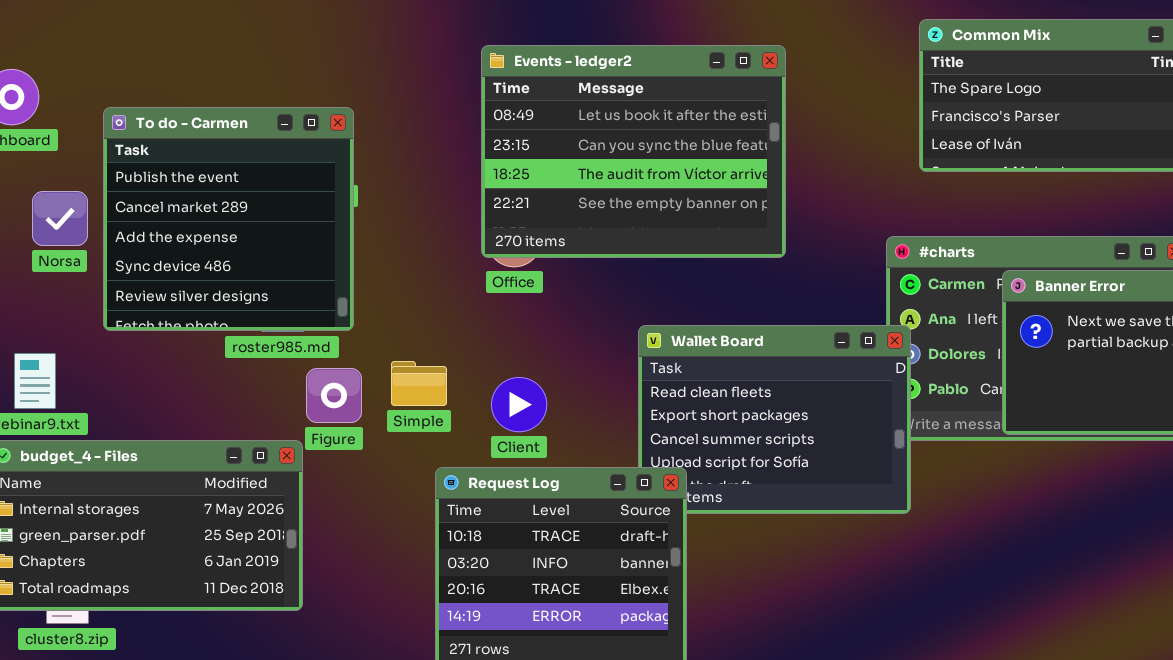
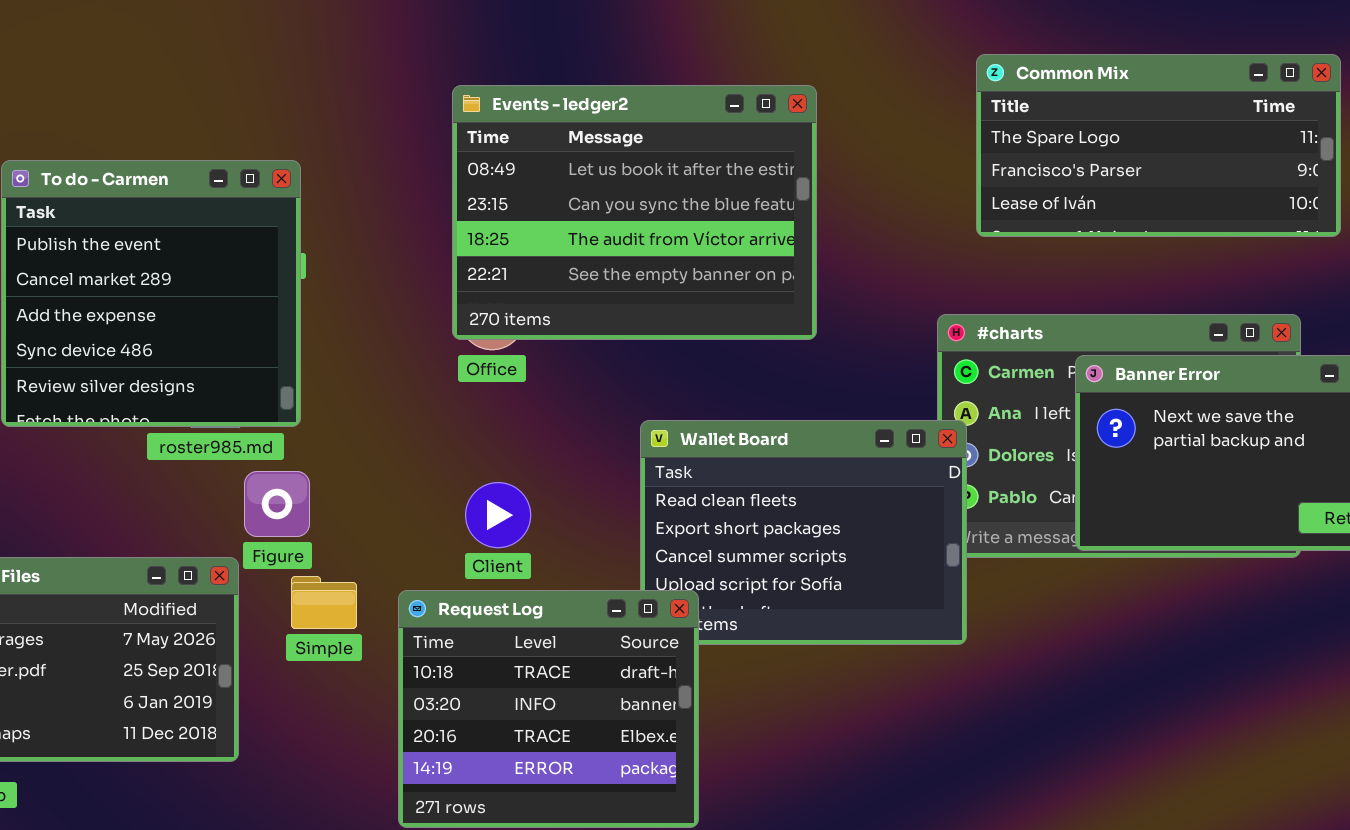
Simple: [391,361,447,406] -> [291,576,357,629], moved

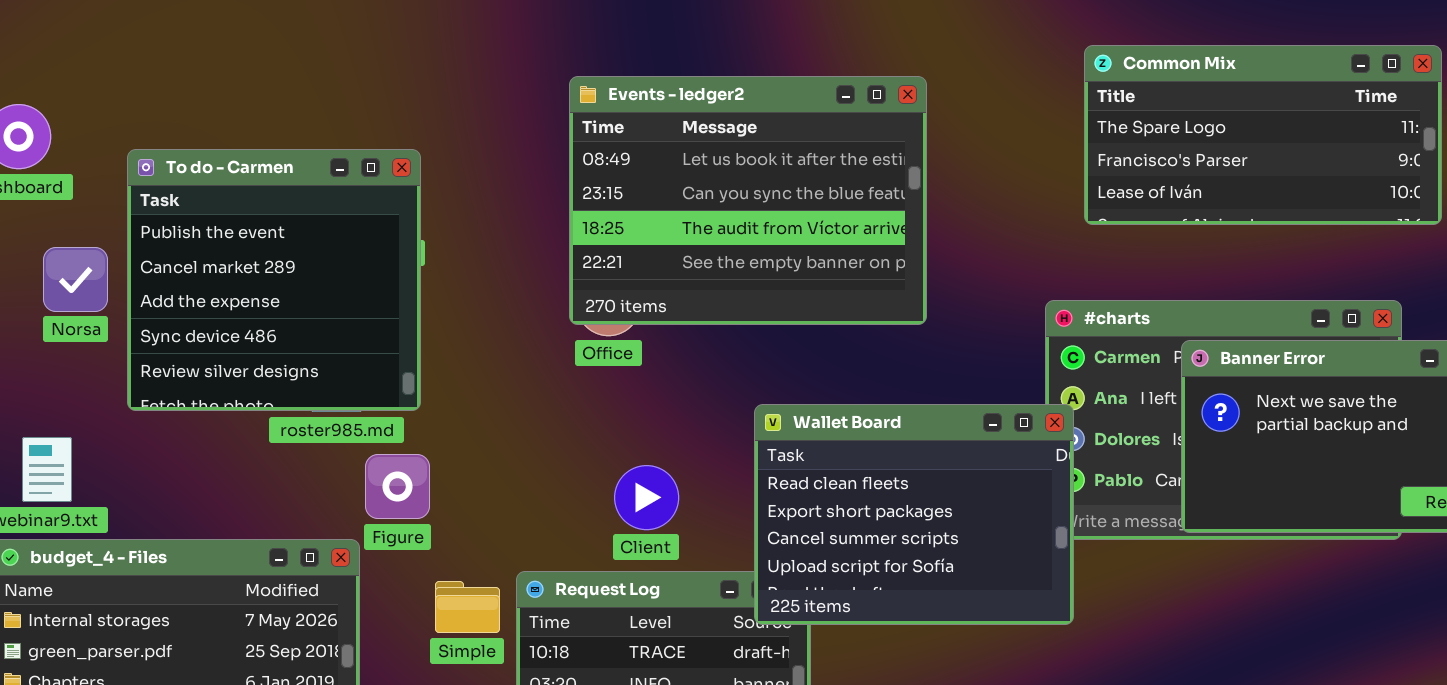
Wallet Board: [640,420,967,645] -> [754,404,1074,625], raised
Client: [465,482,531,548] -> [614,465,679,530], moved
Simple: [291,576,357,629] -> [435,581,500,633], moved

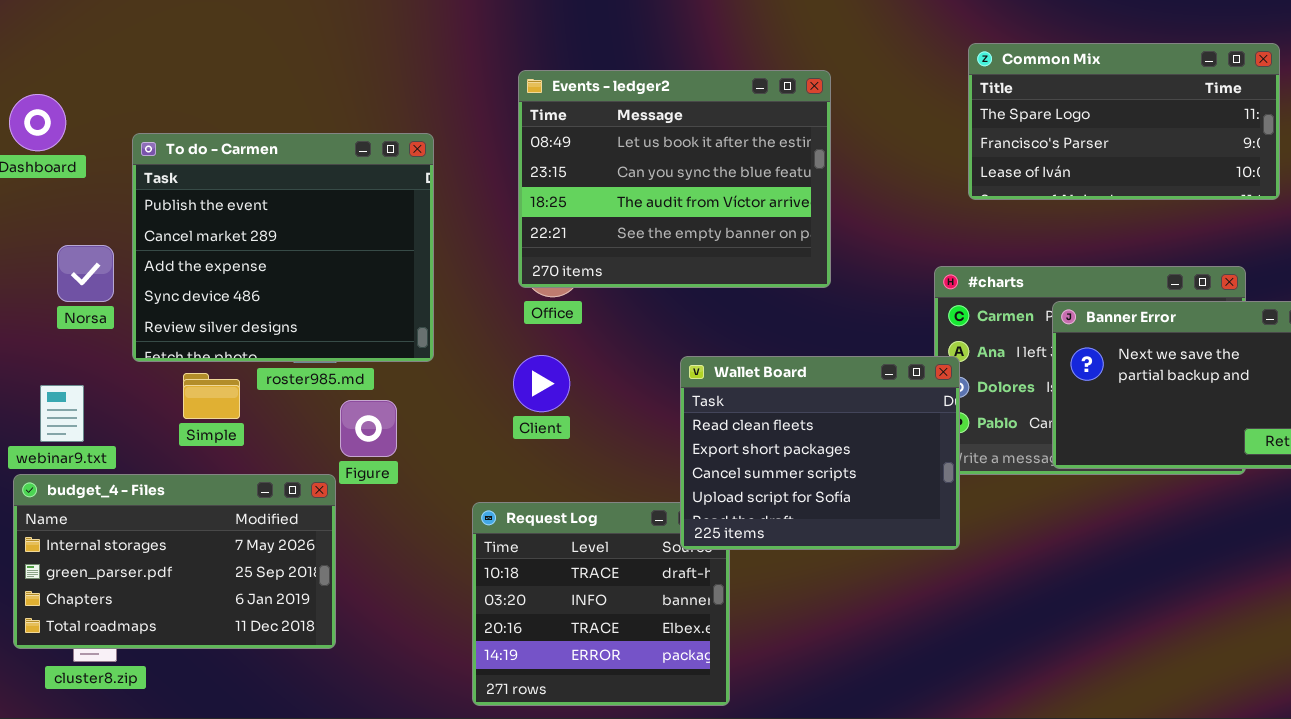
To do - Carmen: [127,149,421,411] -> [132,133,434,362], resized
Norsa: [43,247,108,312] -> [57,245,114,302], moved
Client: [614,465,679,530] -> [513,355,570,412], moved
Simple: [435,581,500,633] -> [183,373,240,419], moved

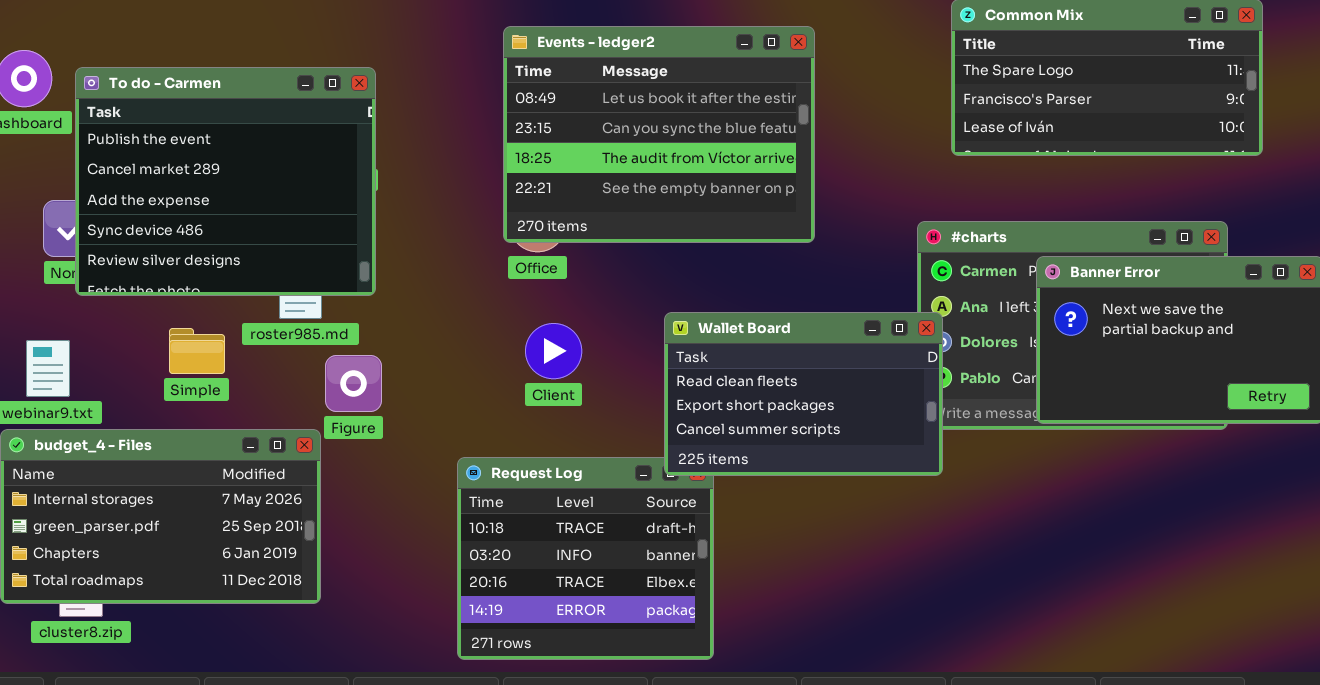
To do - Carmen: [132,133,434,362] -> [75,67,376,296], moved
Client: [513,355,570,412] -> [525,323,582,379], moved
Wallet Board: [680,356,960,550] -> [664,312,943,476], resized

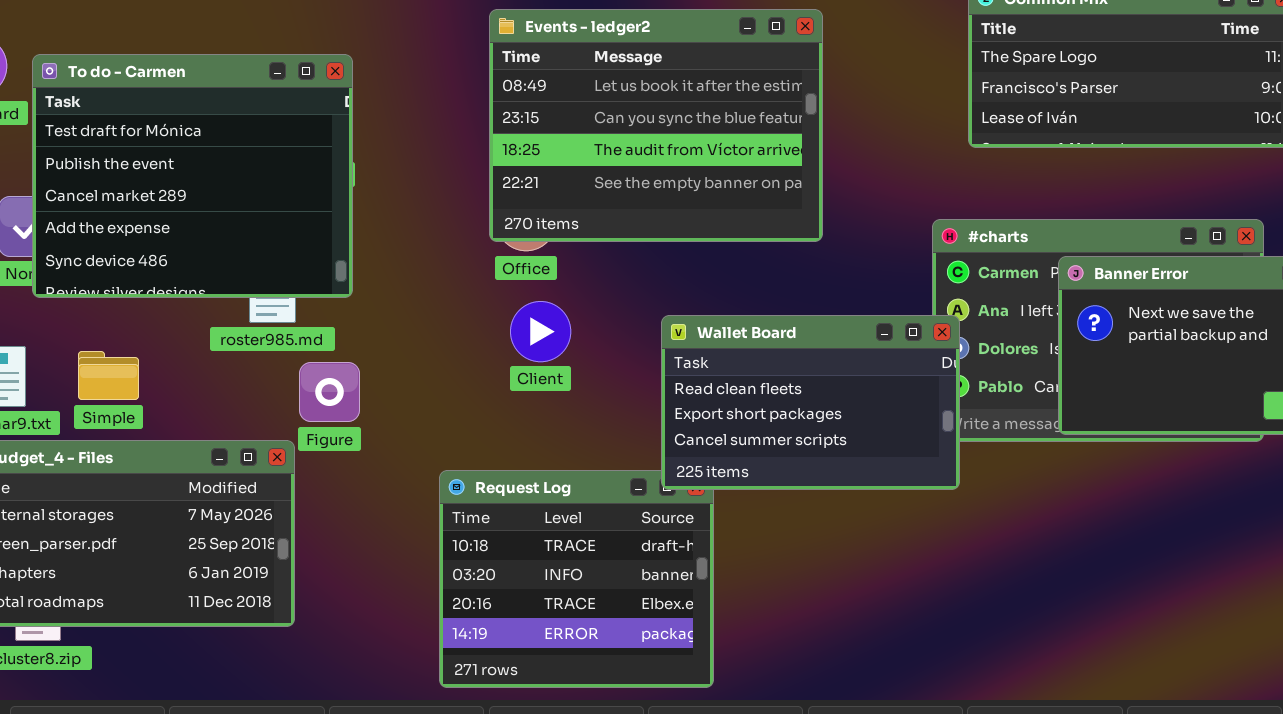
To do - Carmen: [75,67,376,296] -> [32,54,353,298], scrolled up 1 row
Client: [525,323,582,379] -> [510,301,571,362], moved
Simple: [169,328,225,374] -> [78,351,139,400], moved

